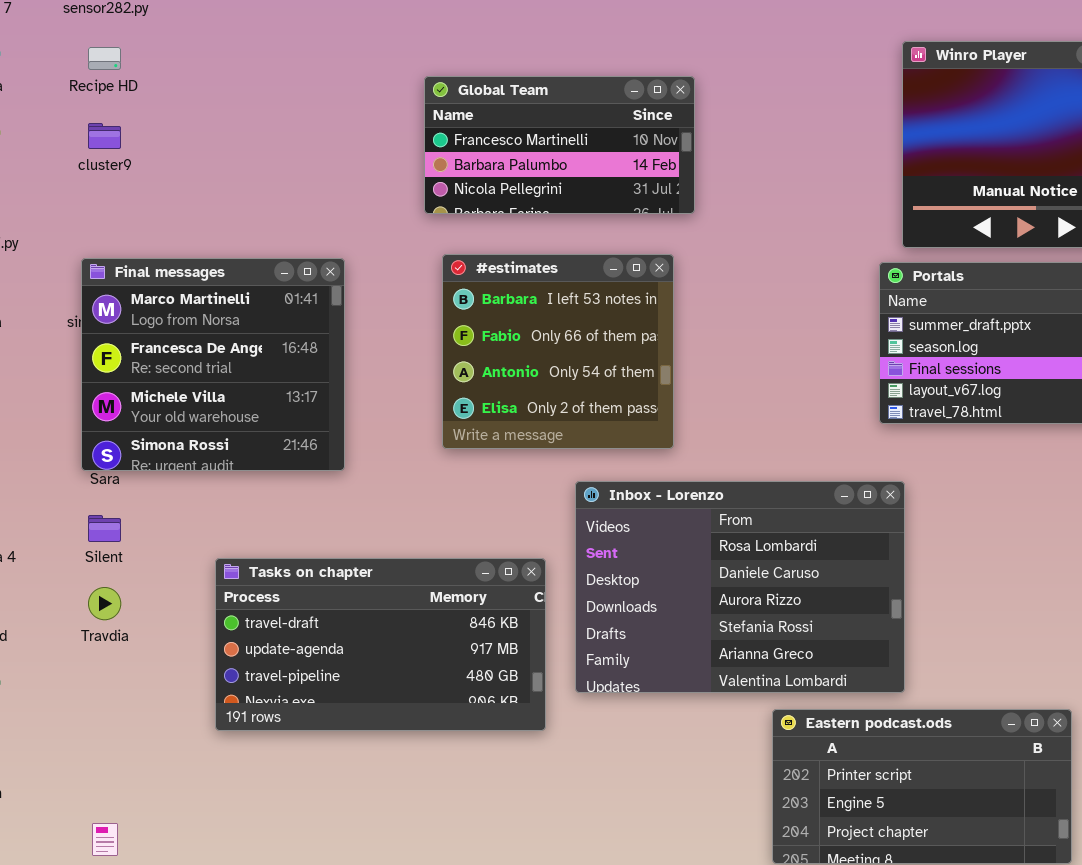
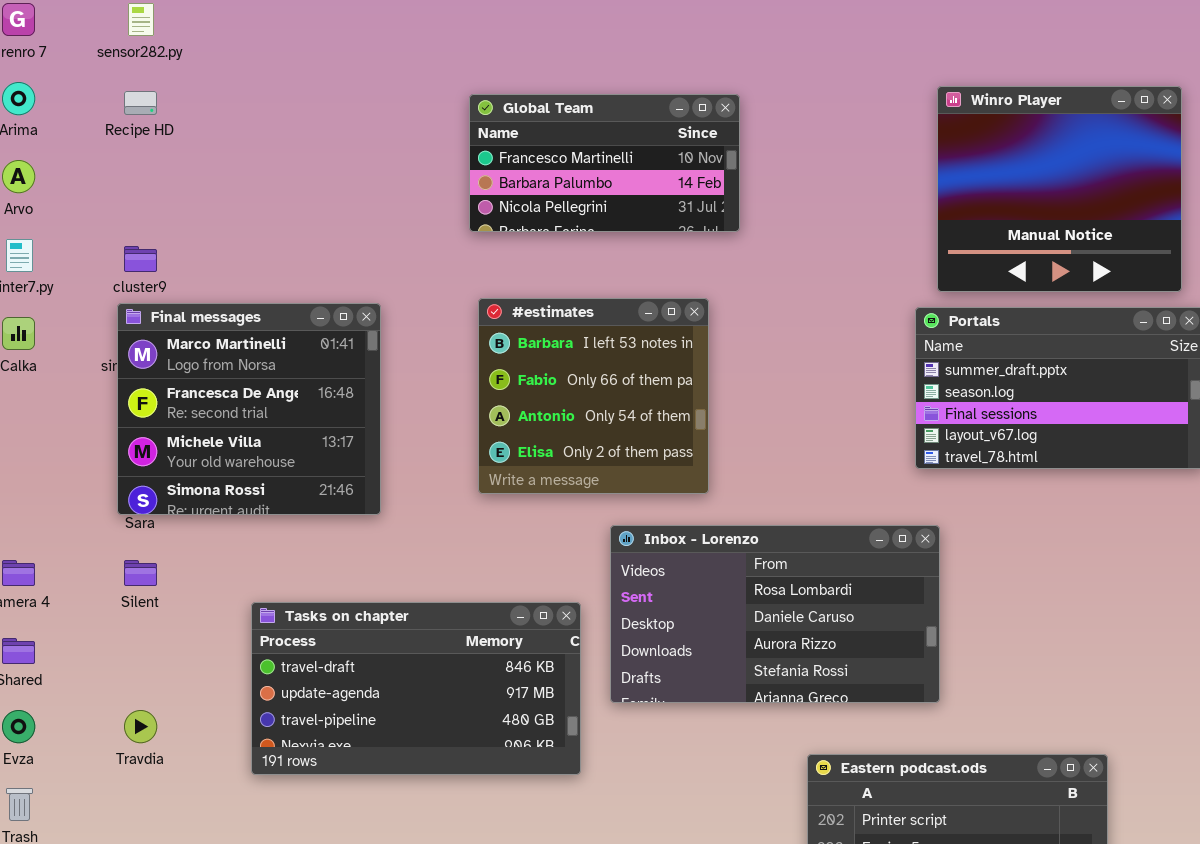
Global Team: [424,76,695,214] -> [469,94,740,232], moved
cluster9: [88,123,121,149] -> [124,246,157,272], moved
Inbox - Lorenzo: [575,481,905,693] -> [610,525,940,703], resized
Travdia: [88,587,121,620] -> [124,710,157,743], moved

